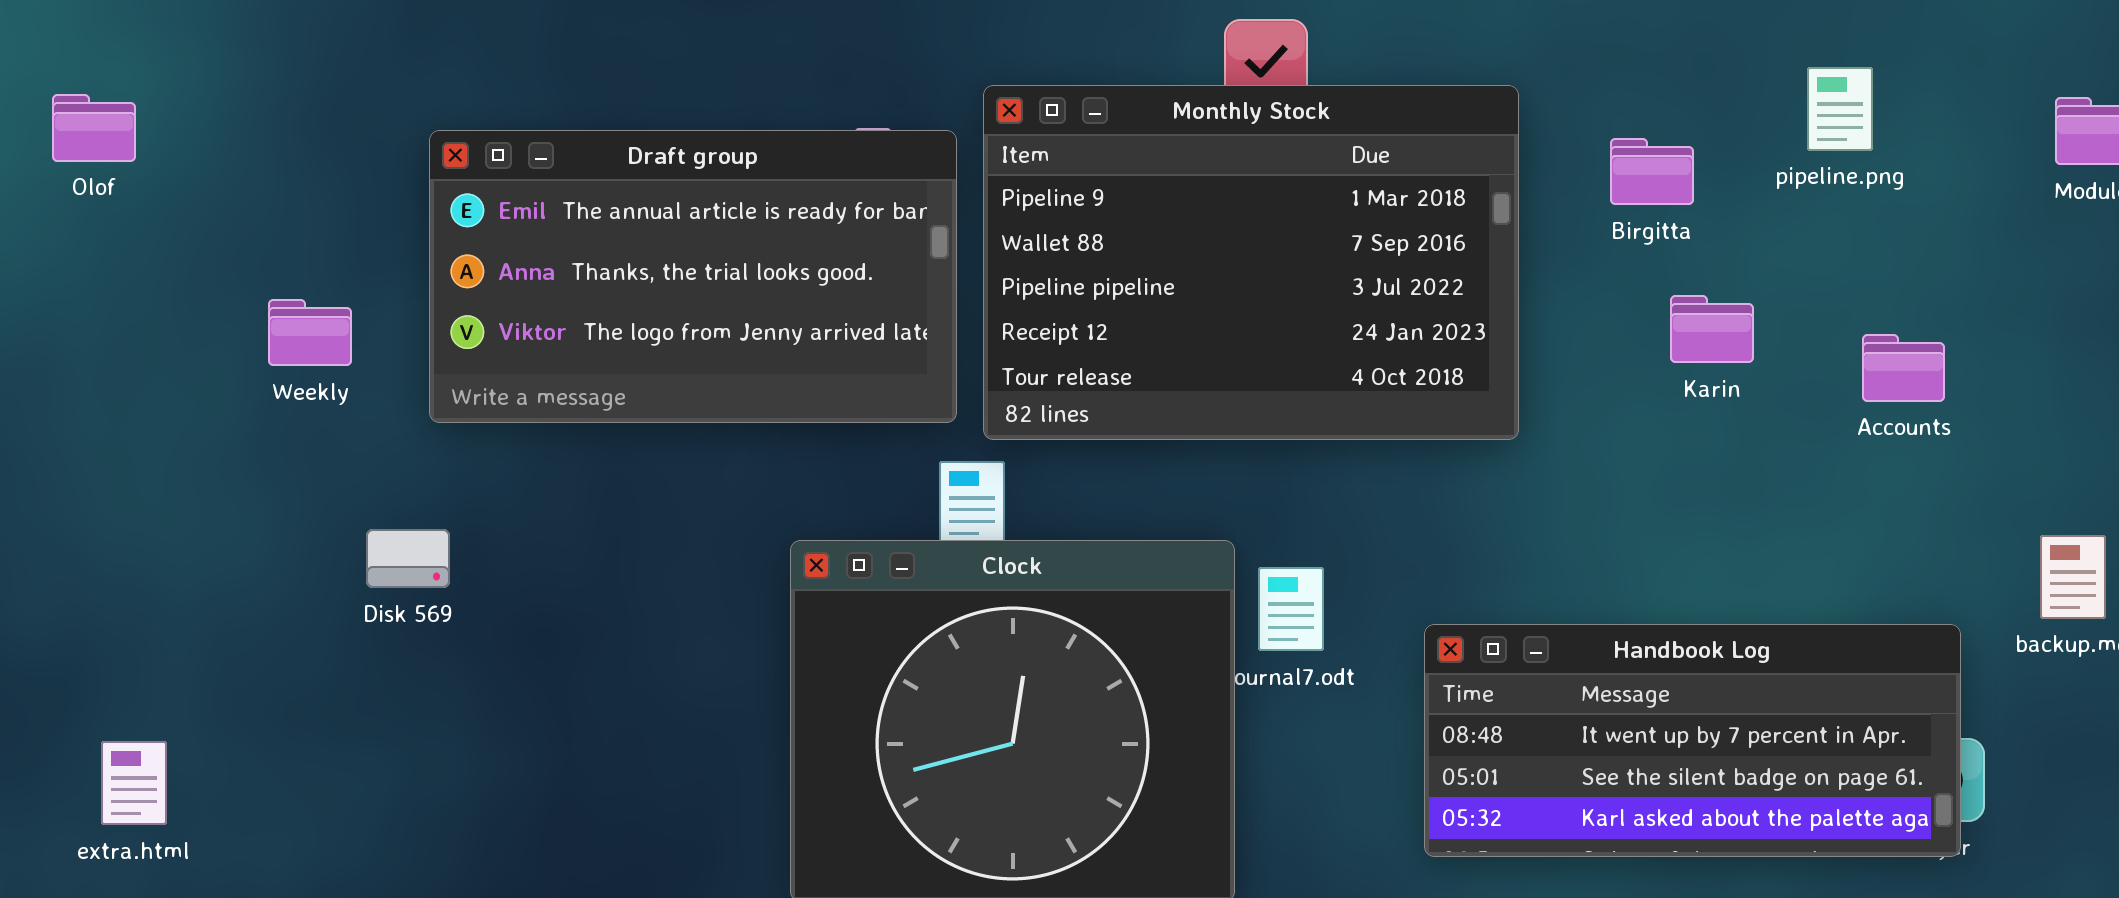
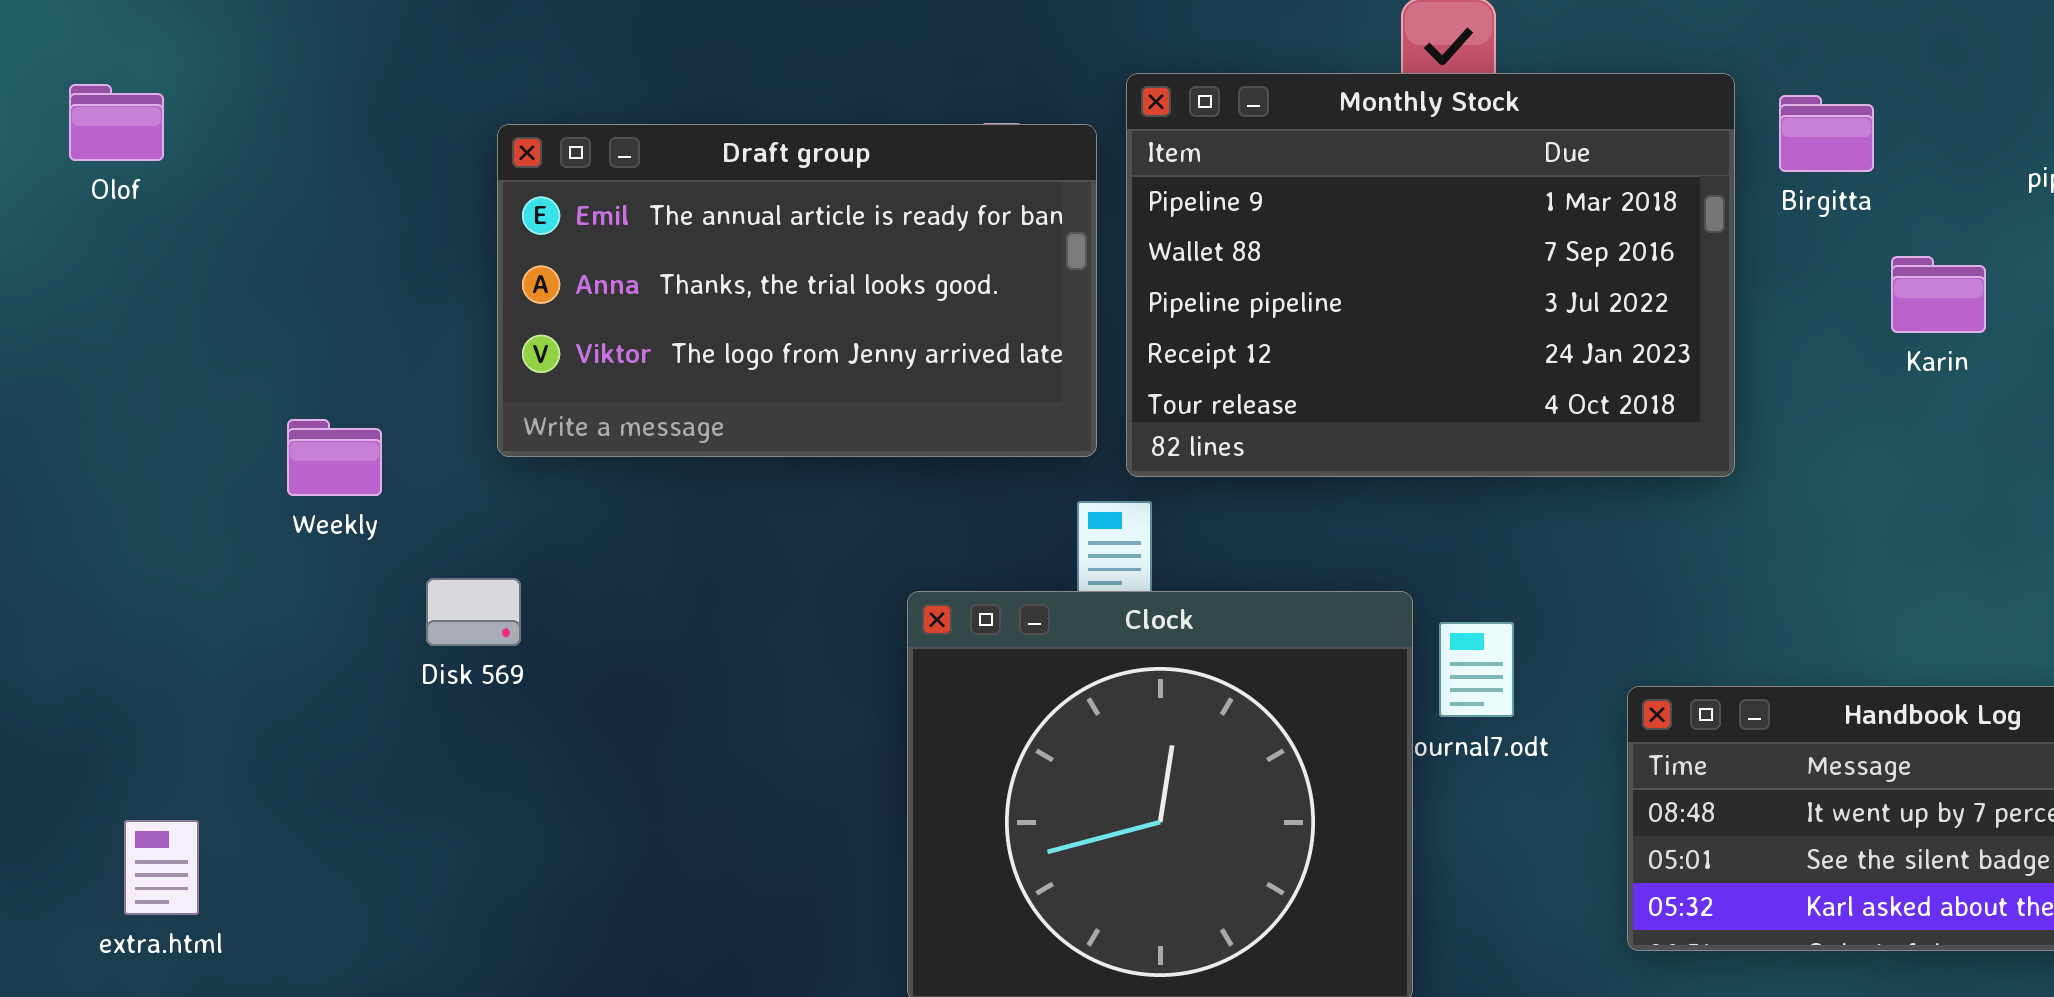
Birgitta: [1610,138,1694,205] -> [1779,95,1874,172], moved
Karin: [1670,295,1754,363] -> [1891,256,1986,333], moved
Weekly: [268,299,352,366] -> [287,419,382,496], moved

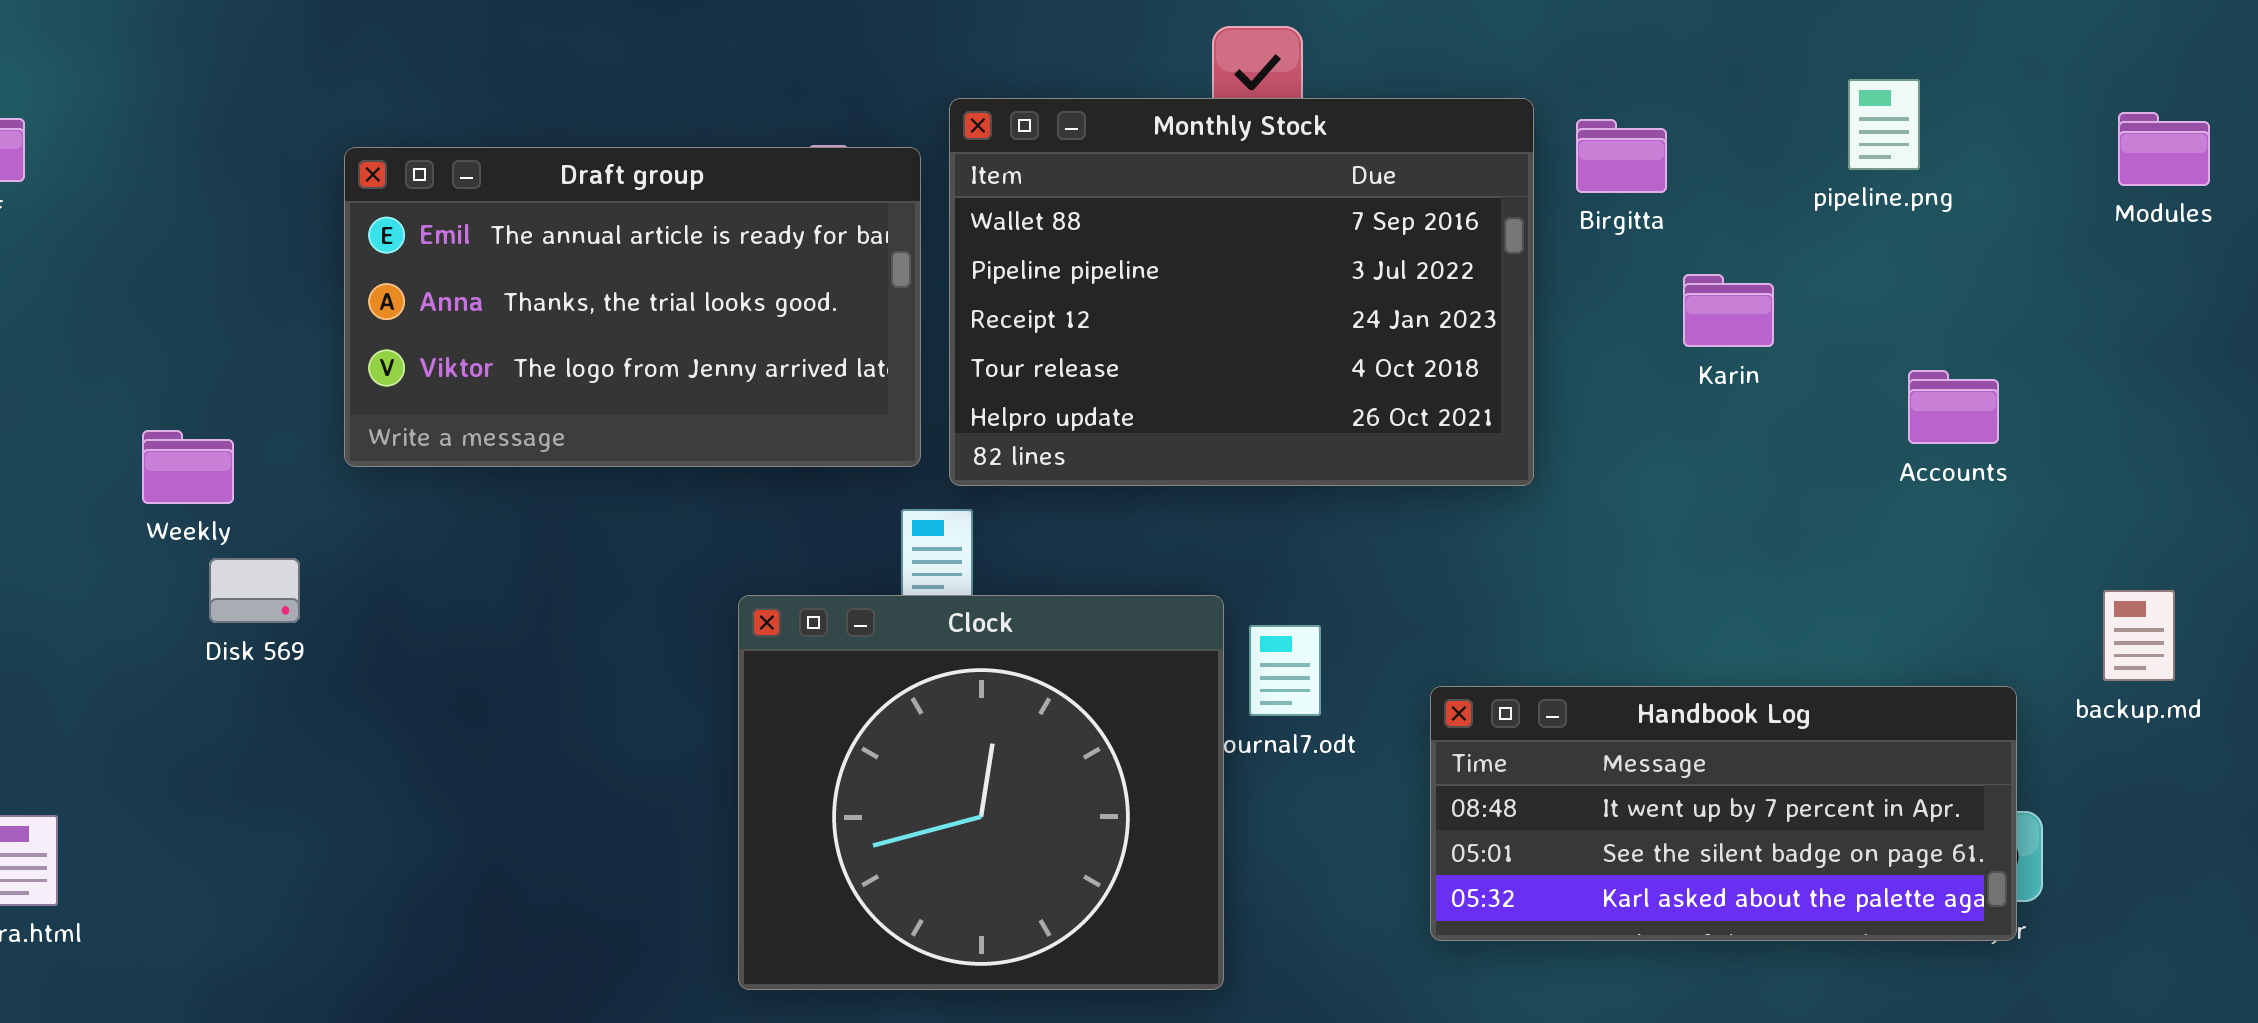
Monthly Stock: [1126,73,1735,477] -> [949,98,1534,486], scrolled down 1 row
Disk 569: [426,578,521,646] -> [209,558,300,623], moved

